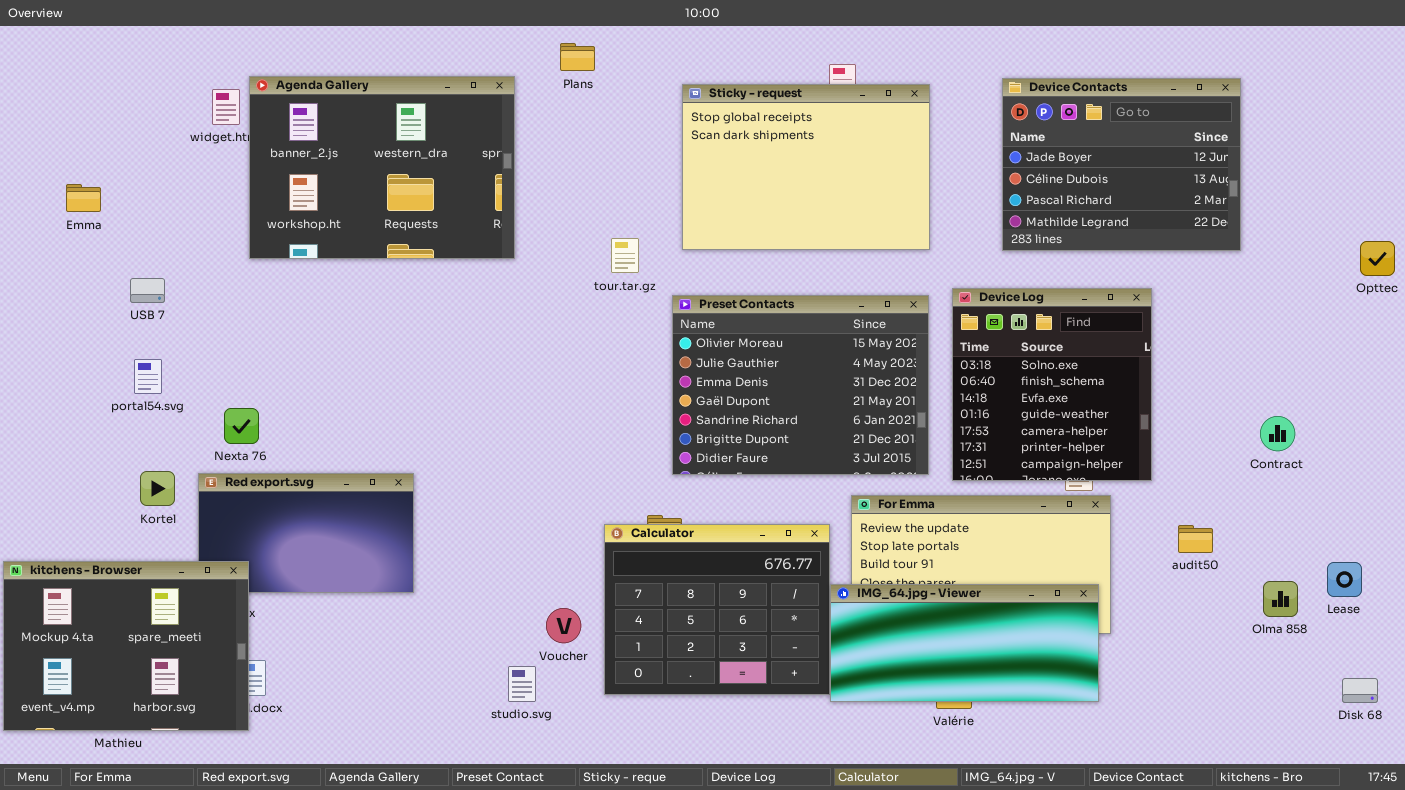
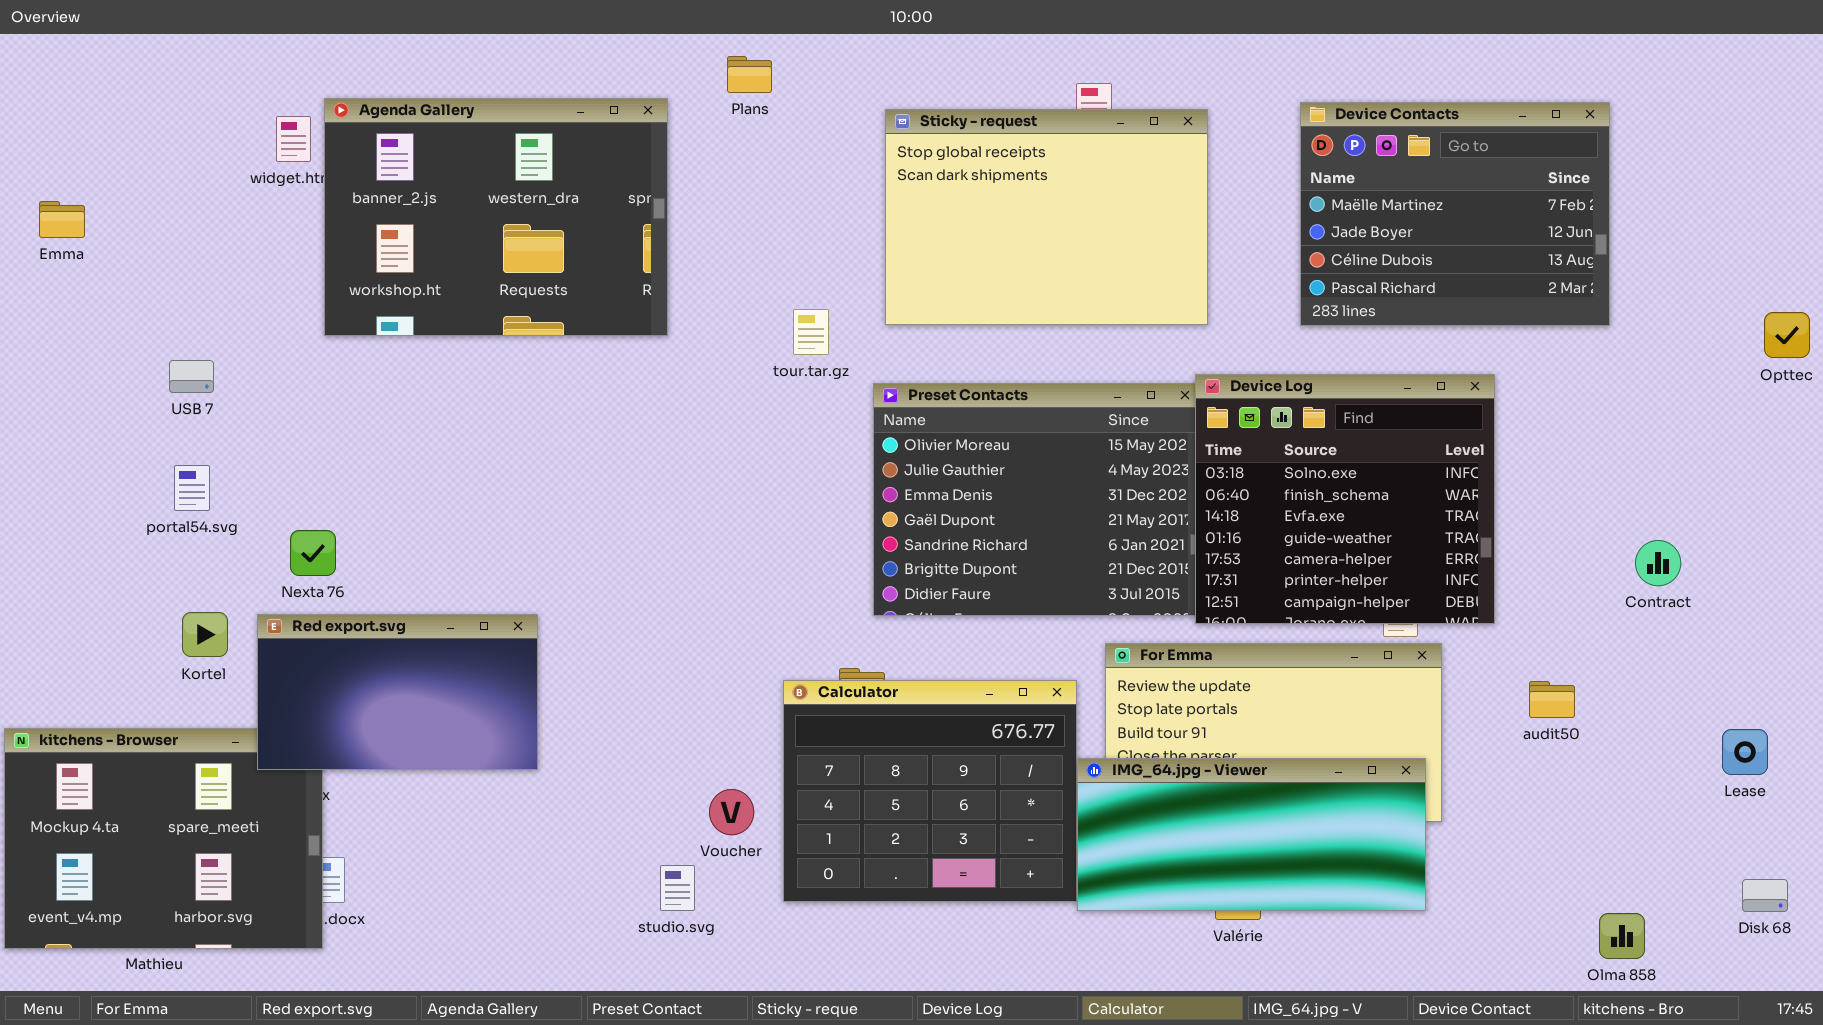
Device Contacts: [1002,78,1241,251] -> [1300,102,1610,326], scrolled up 1 row
Emma: [66,184,101,212] -> [39,201,85,238], moved
Device Log: [952,288,1152,481] -> [1195,374,1495,624], resized
Red export.svg: [198,473,414,593] -> [257,614,538,770], raised
Olma 858: [1263,581,1298,617] -> [1599,913,1645,959], moved

